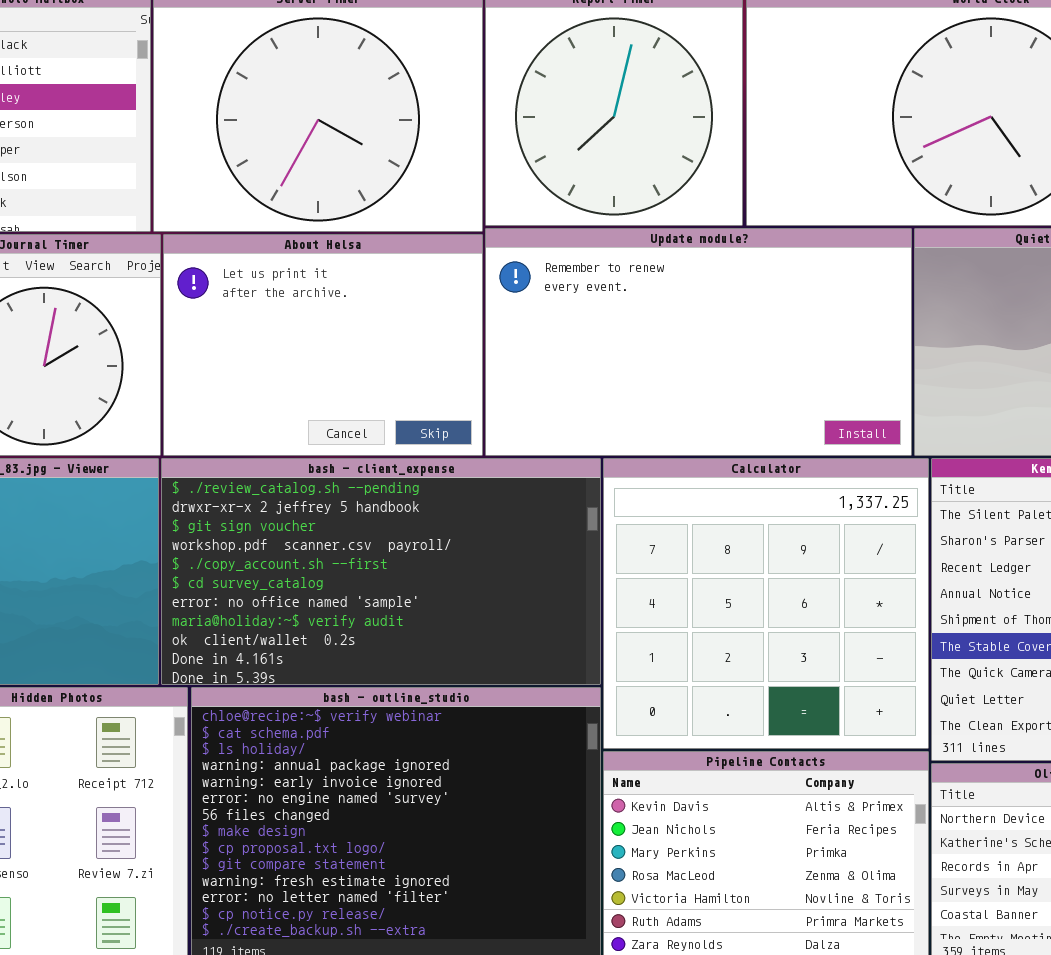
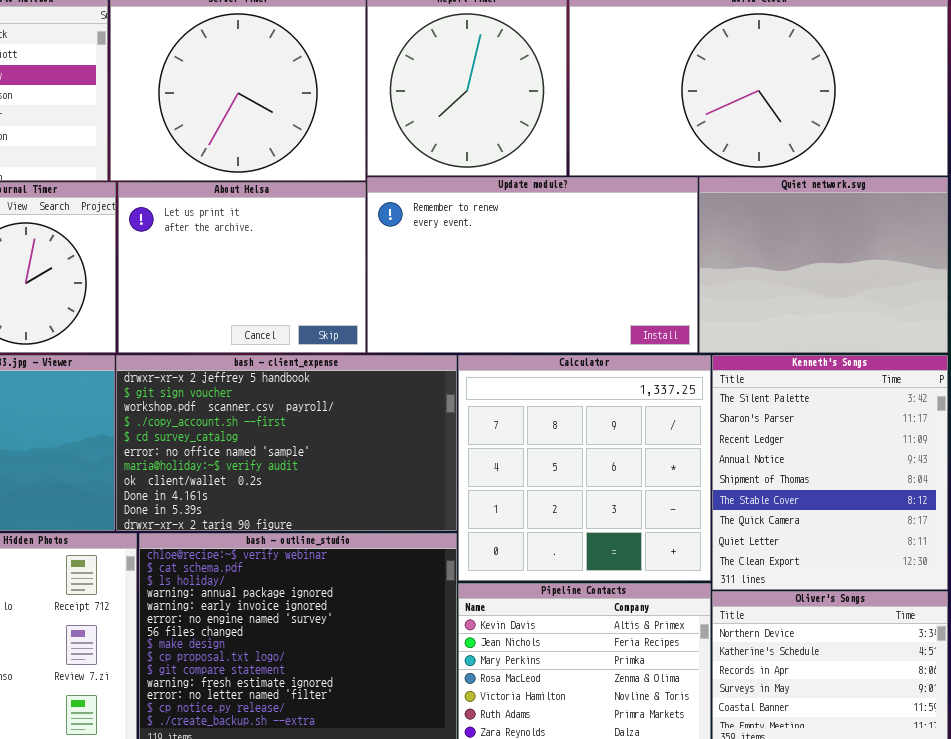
bash - client_expense: [161,458,601,685] -> [116,355,457,531], scrolled down 1 row

